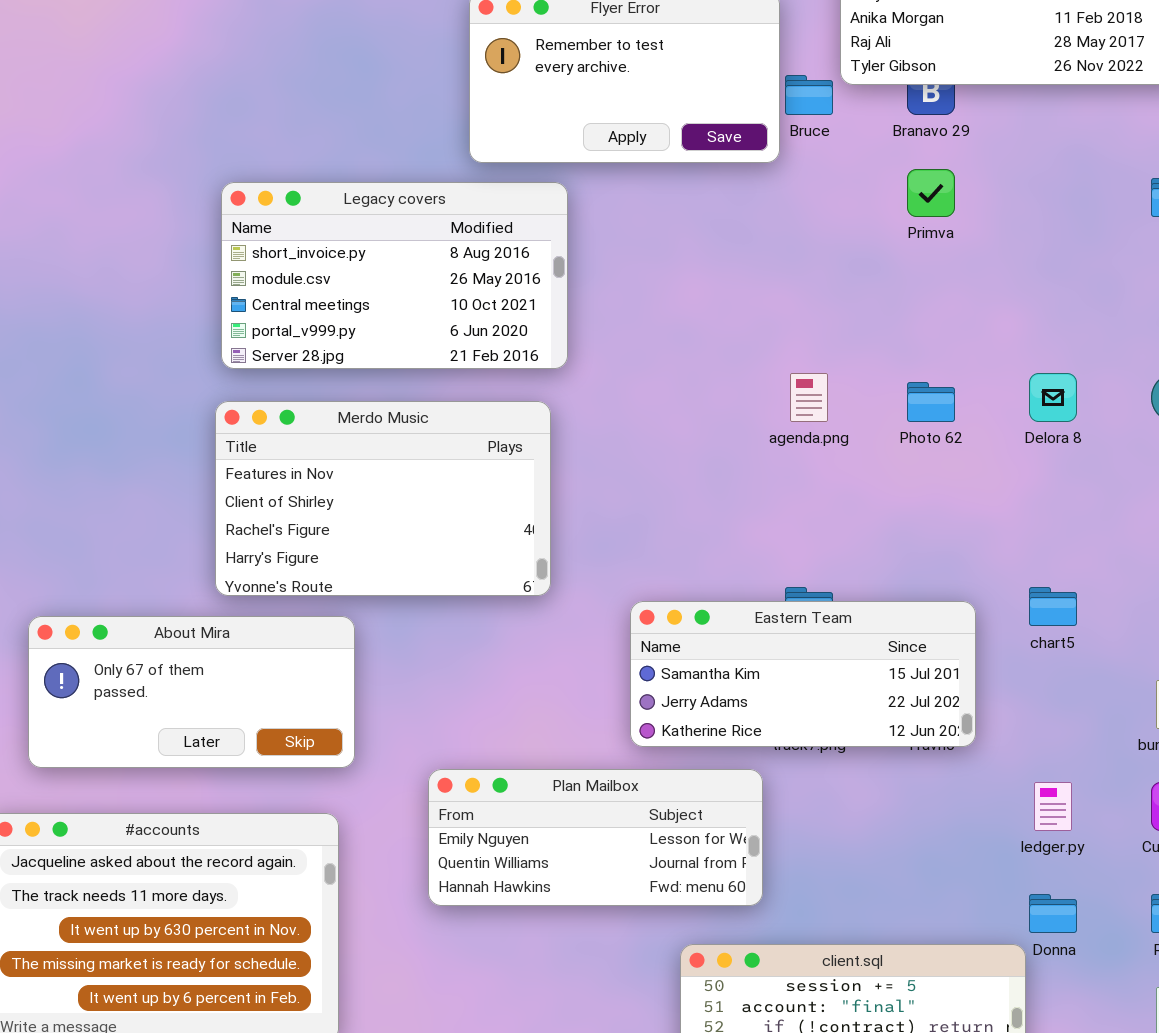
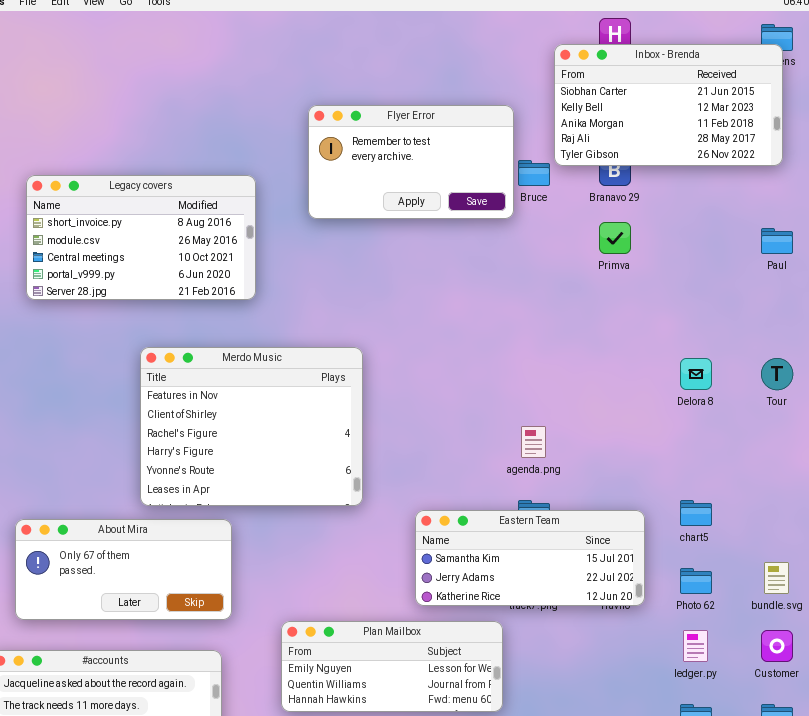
Legacy covers: [221,182,568,369] -> [26,175,256,300], moved
agenda.png: [790,373,828,422] -> [521,426,546,458], moved
Photo 62: [907,382,955,422] -> [680,568,712,594], moved
Merdo Music: [215,401,551,596] -> [140,347,363,506], resized

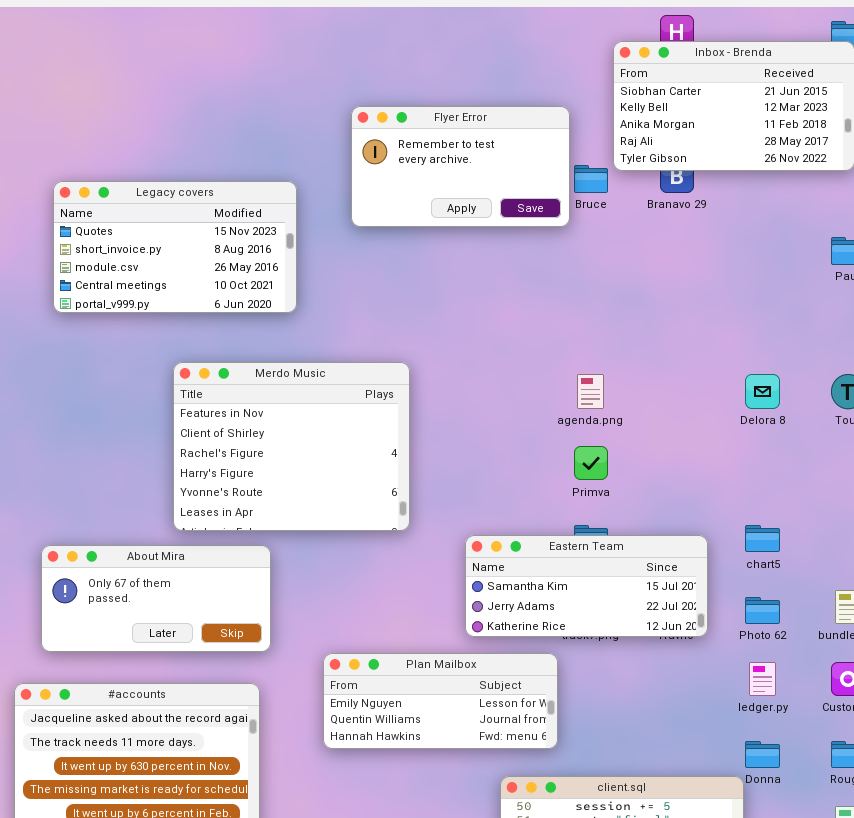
Legacy covers: [26,175,256,300] -> [53,181,297,313], scrolled up 1 row
Primva: [599,222,631,254] -> [574,446,608,480], moved
agenda.png: [521,426,546,458] -> [577,374,604,409], moved

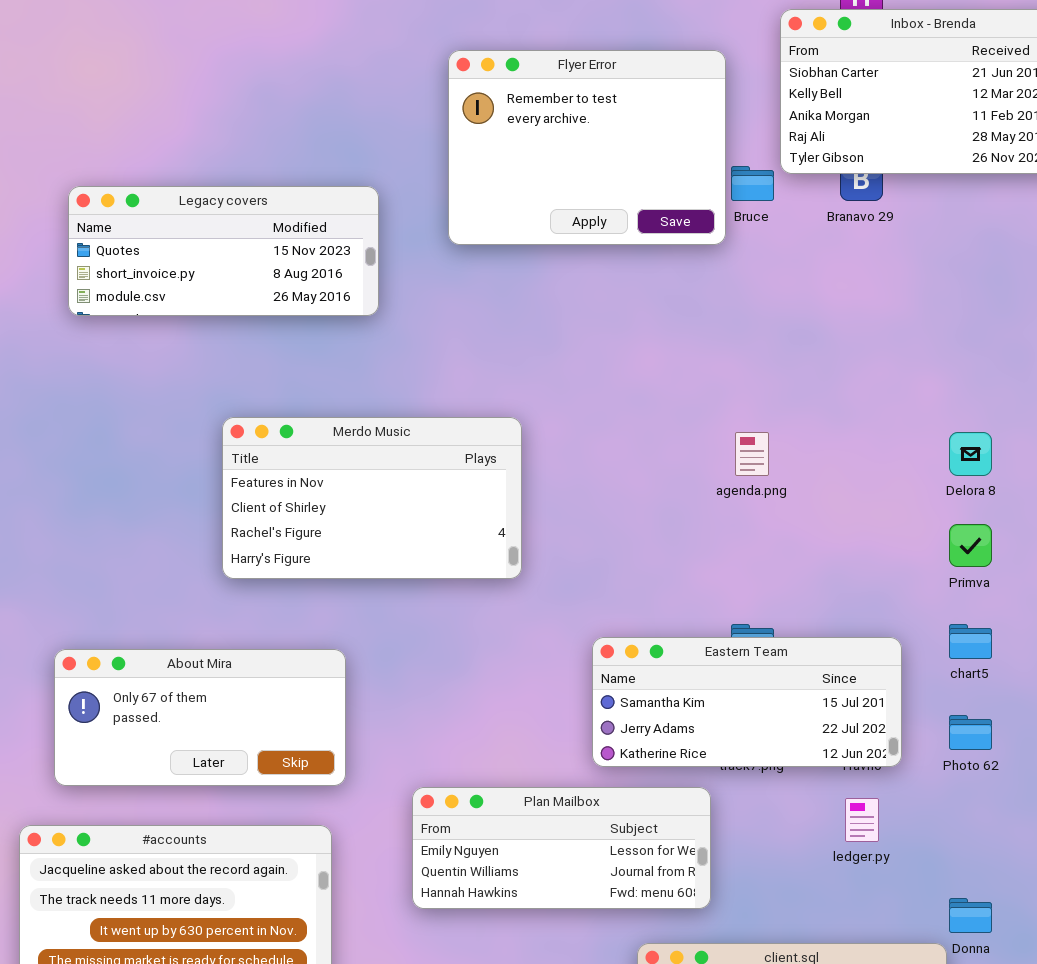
Flyer Error: [351,106,570,227] -> [448,50,726,245], resized
Legacy covers: [53,181,297,313] -> [68,186,379,316], resized
Merdo Music: [173,362,410,531] -> [222,417,522,579], resized
Primva: [574,446,608,480] -> [949,524,992,567], moved
ledger.py: [749,662,776,696] -> [845,798,879,842], moved

